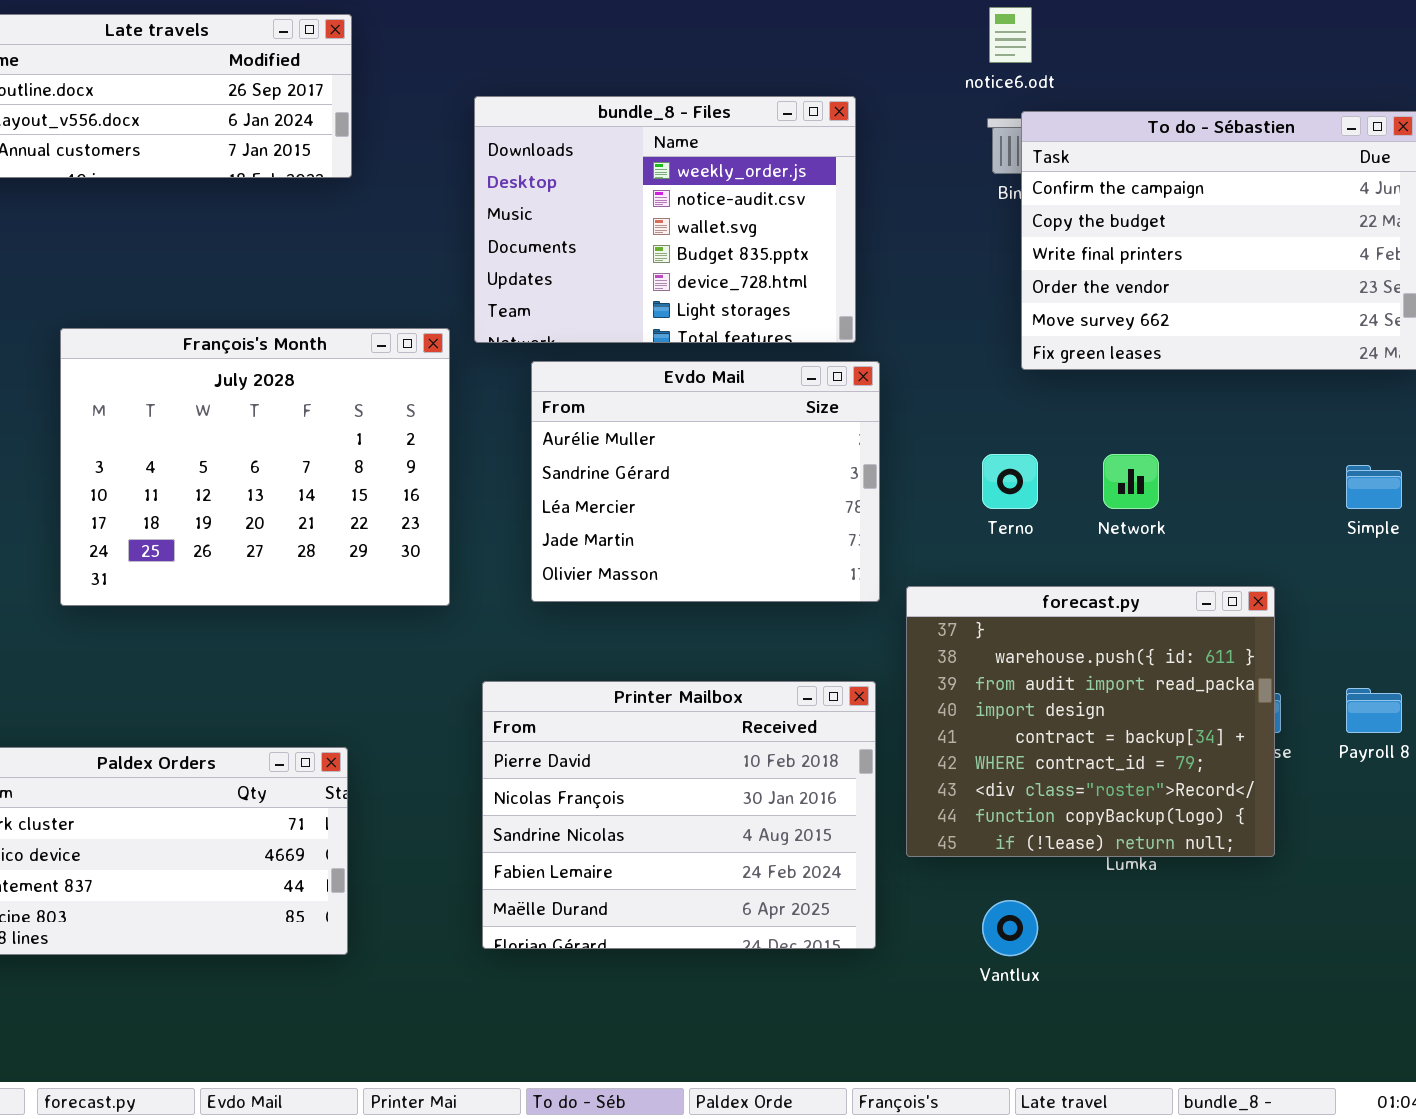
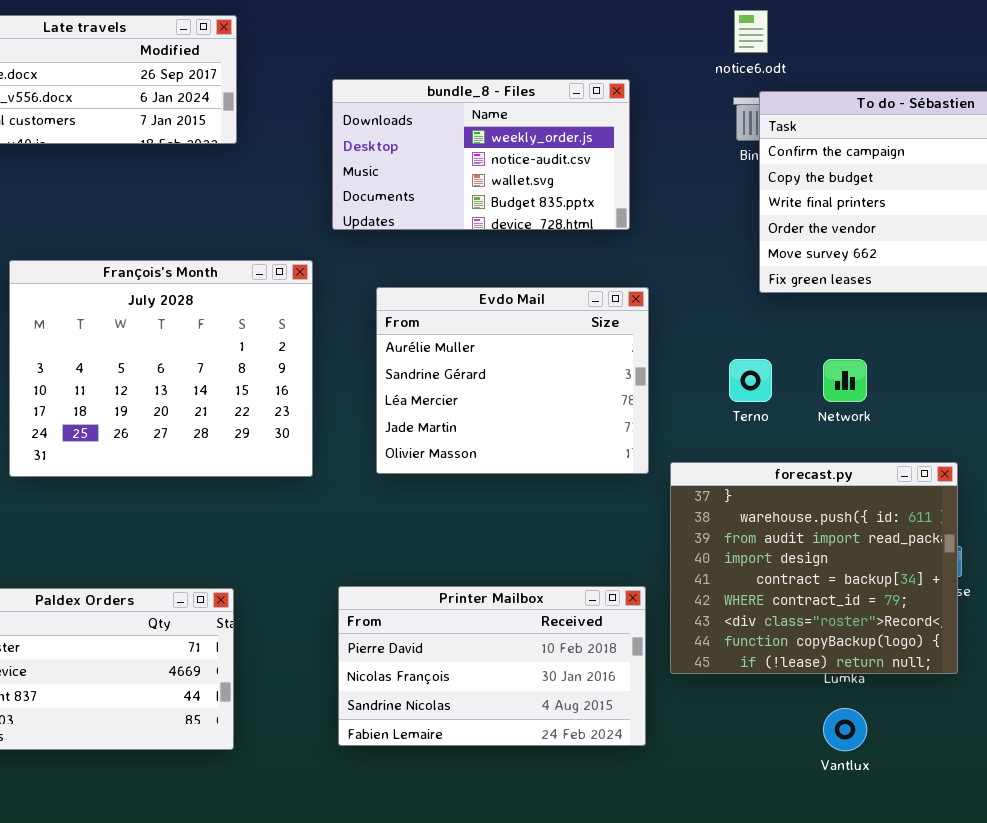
bundle_8 - Files: [474,96,856,343] -> [332,79,630,230], resized
Printer Mailbox: [482,681,876,949] -> [338,586,646,746], resized
Vantlux: [982,900,1038,956] -> [823,708,867,751], moved

